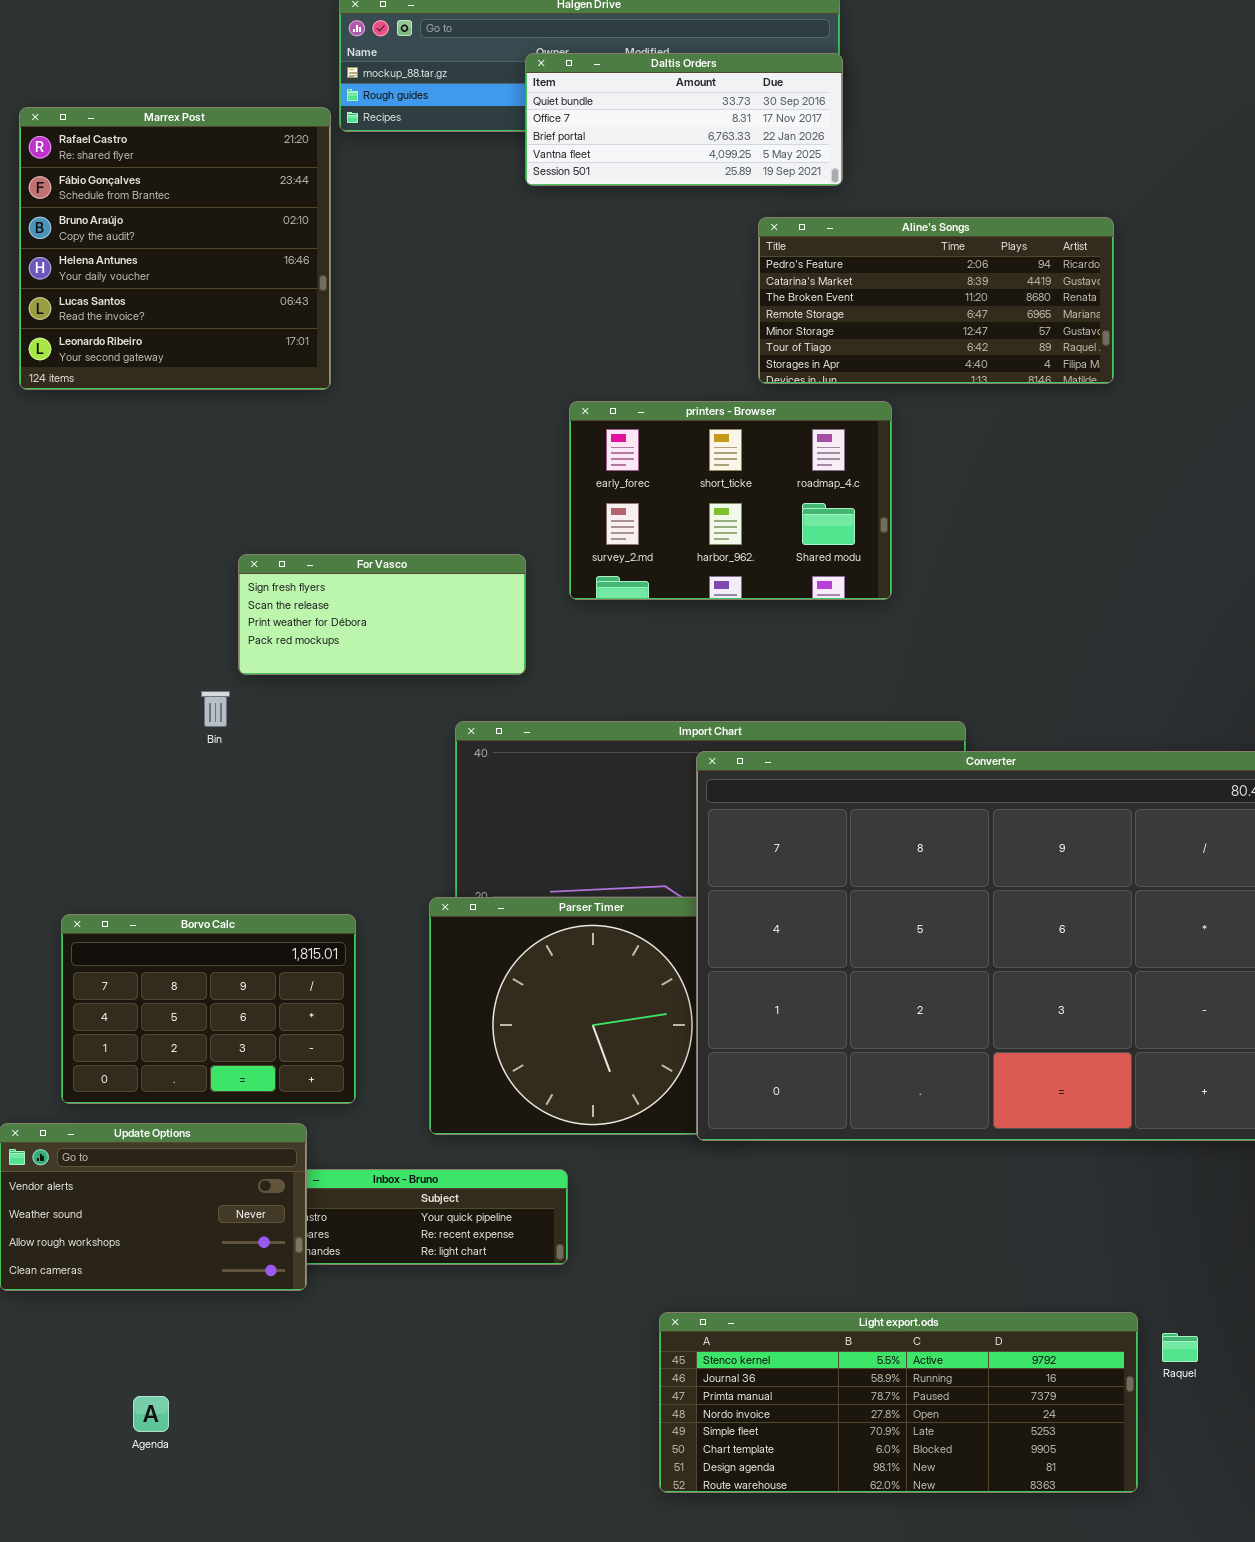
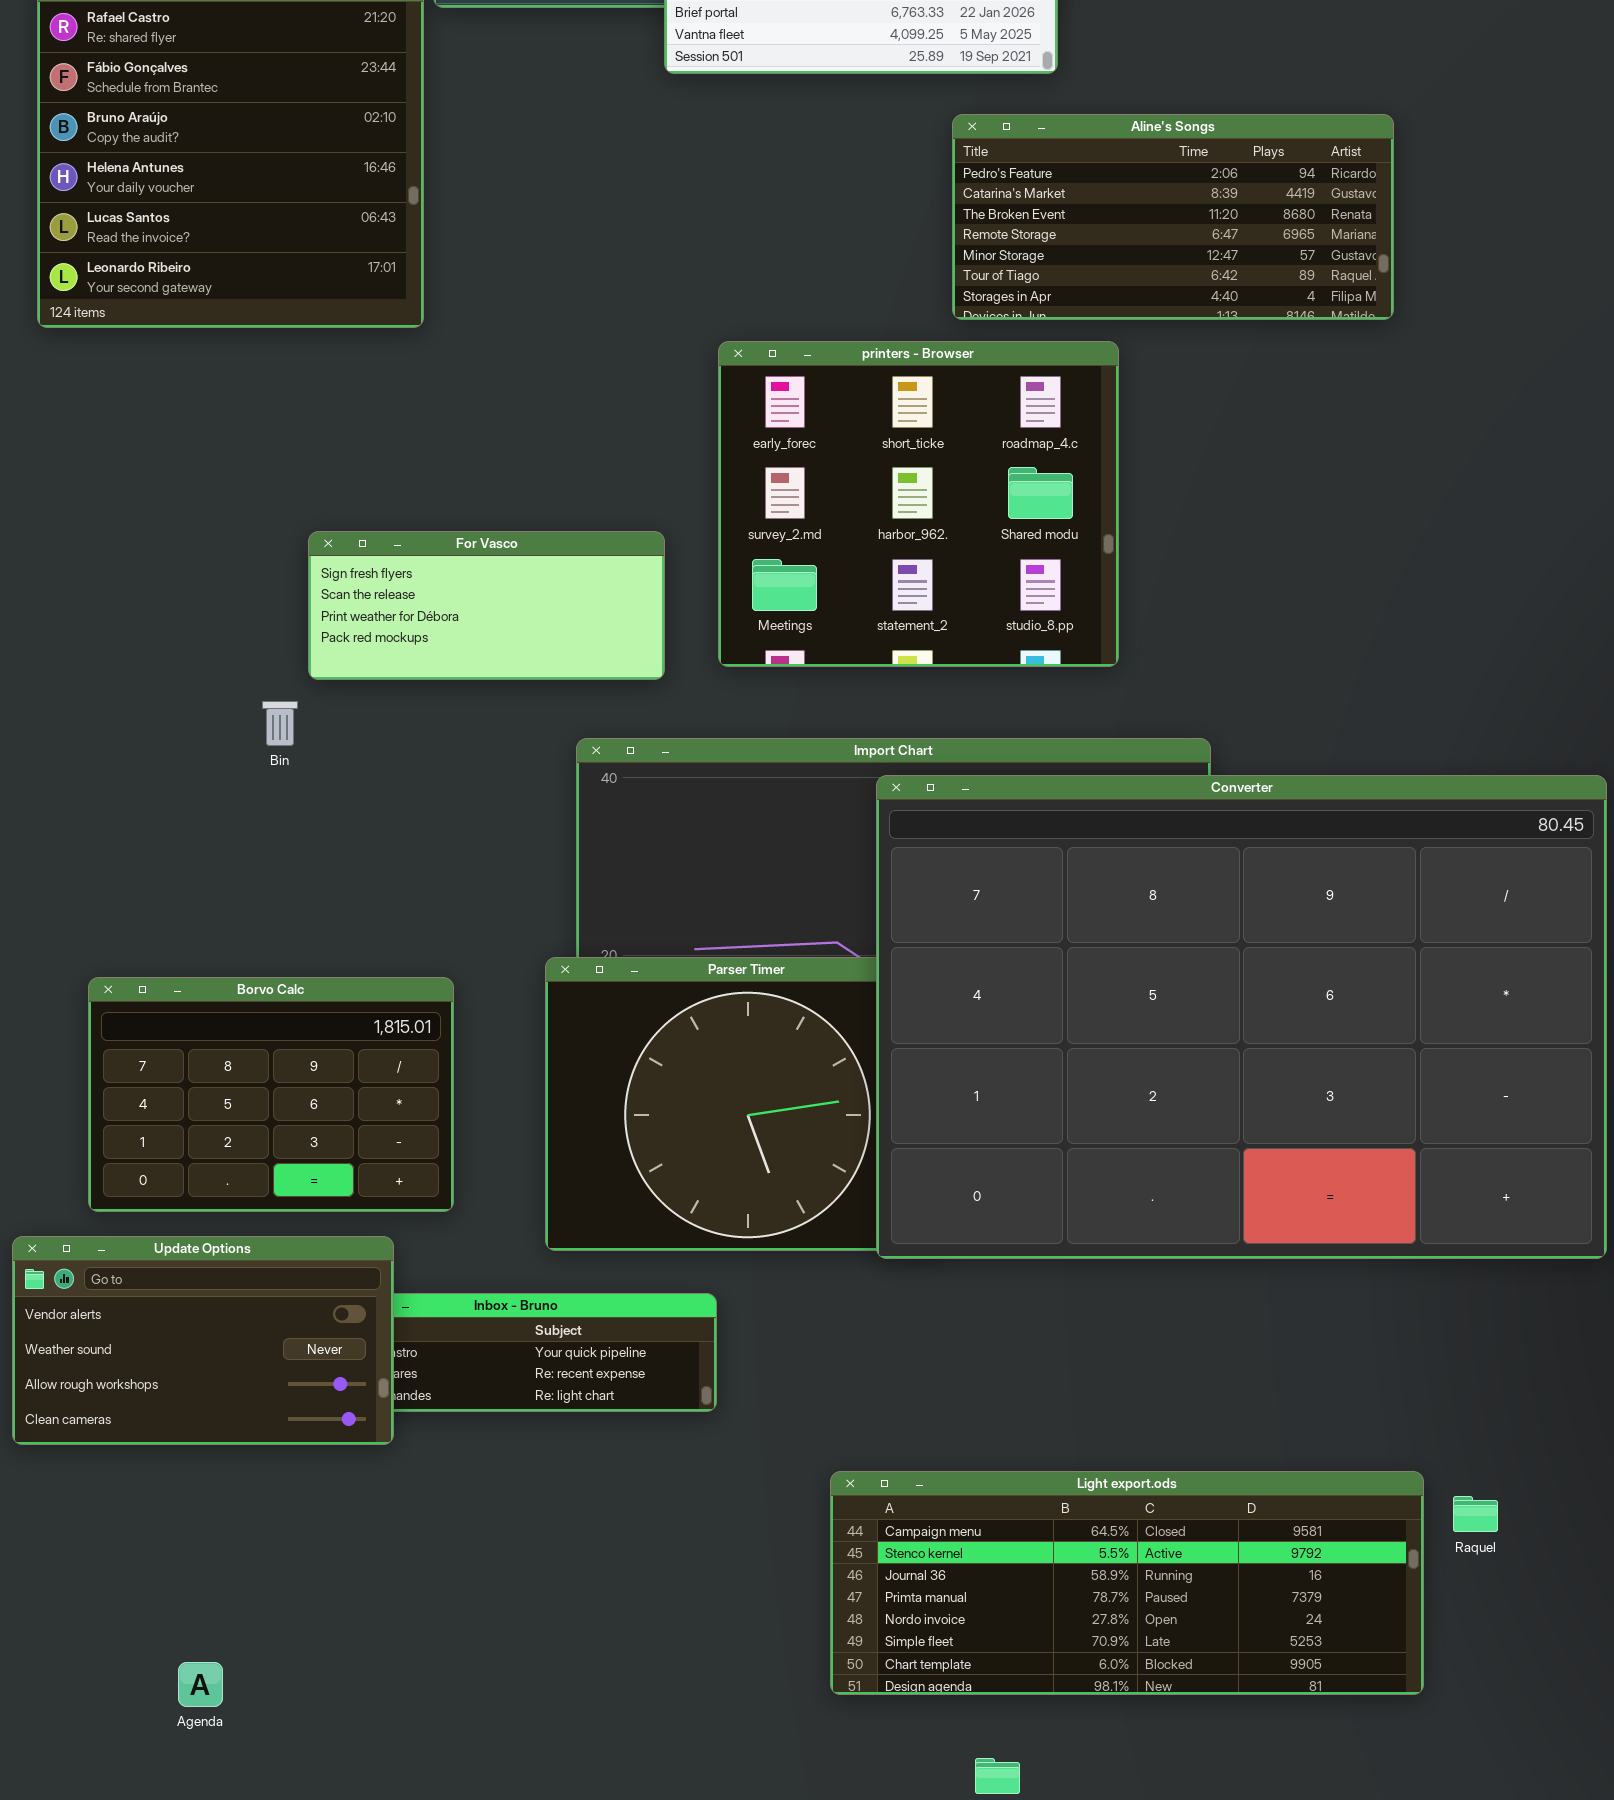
printers - Browser: [569,401,892,600] -> [718,341,1119,667], resized
Light export.ods: [659,1312,1138,1493] -> [830,1471,1424,1695], scrolled up 1 row
Agenda: [133,1396,169,1432] -> [178,1662,223,1707], moved

